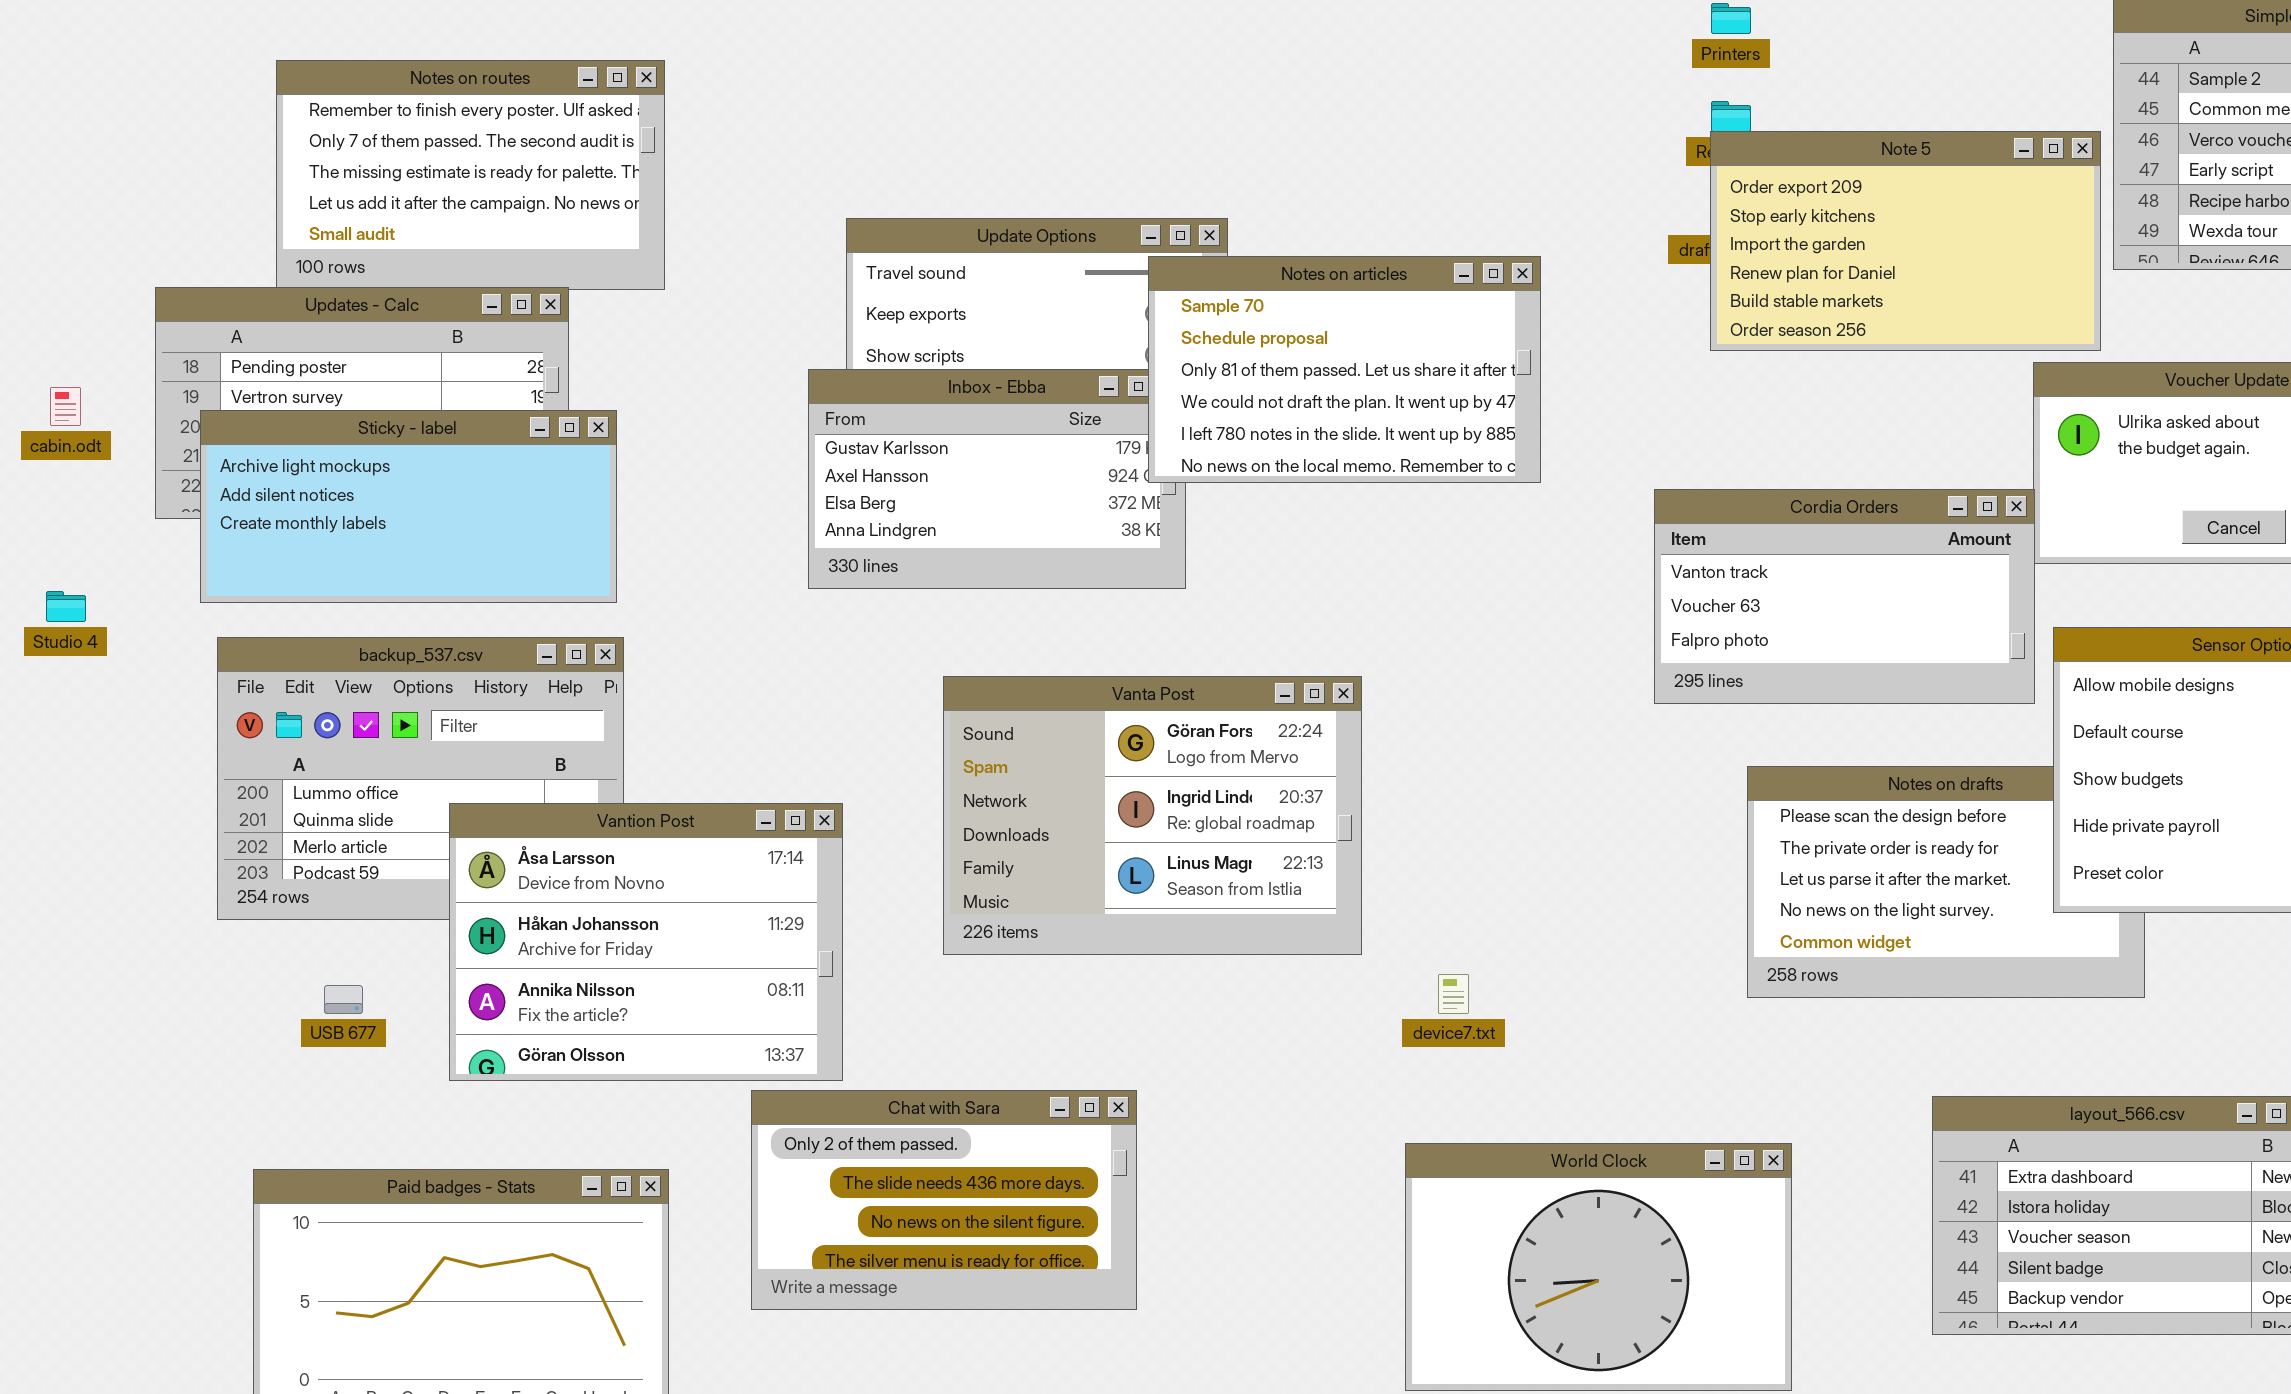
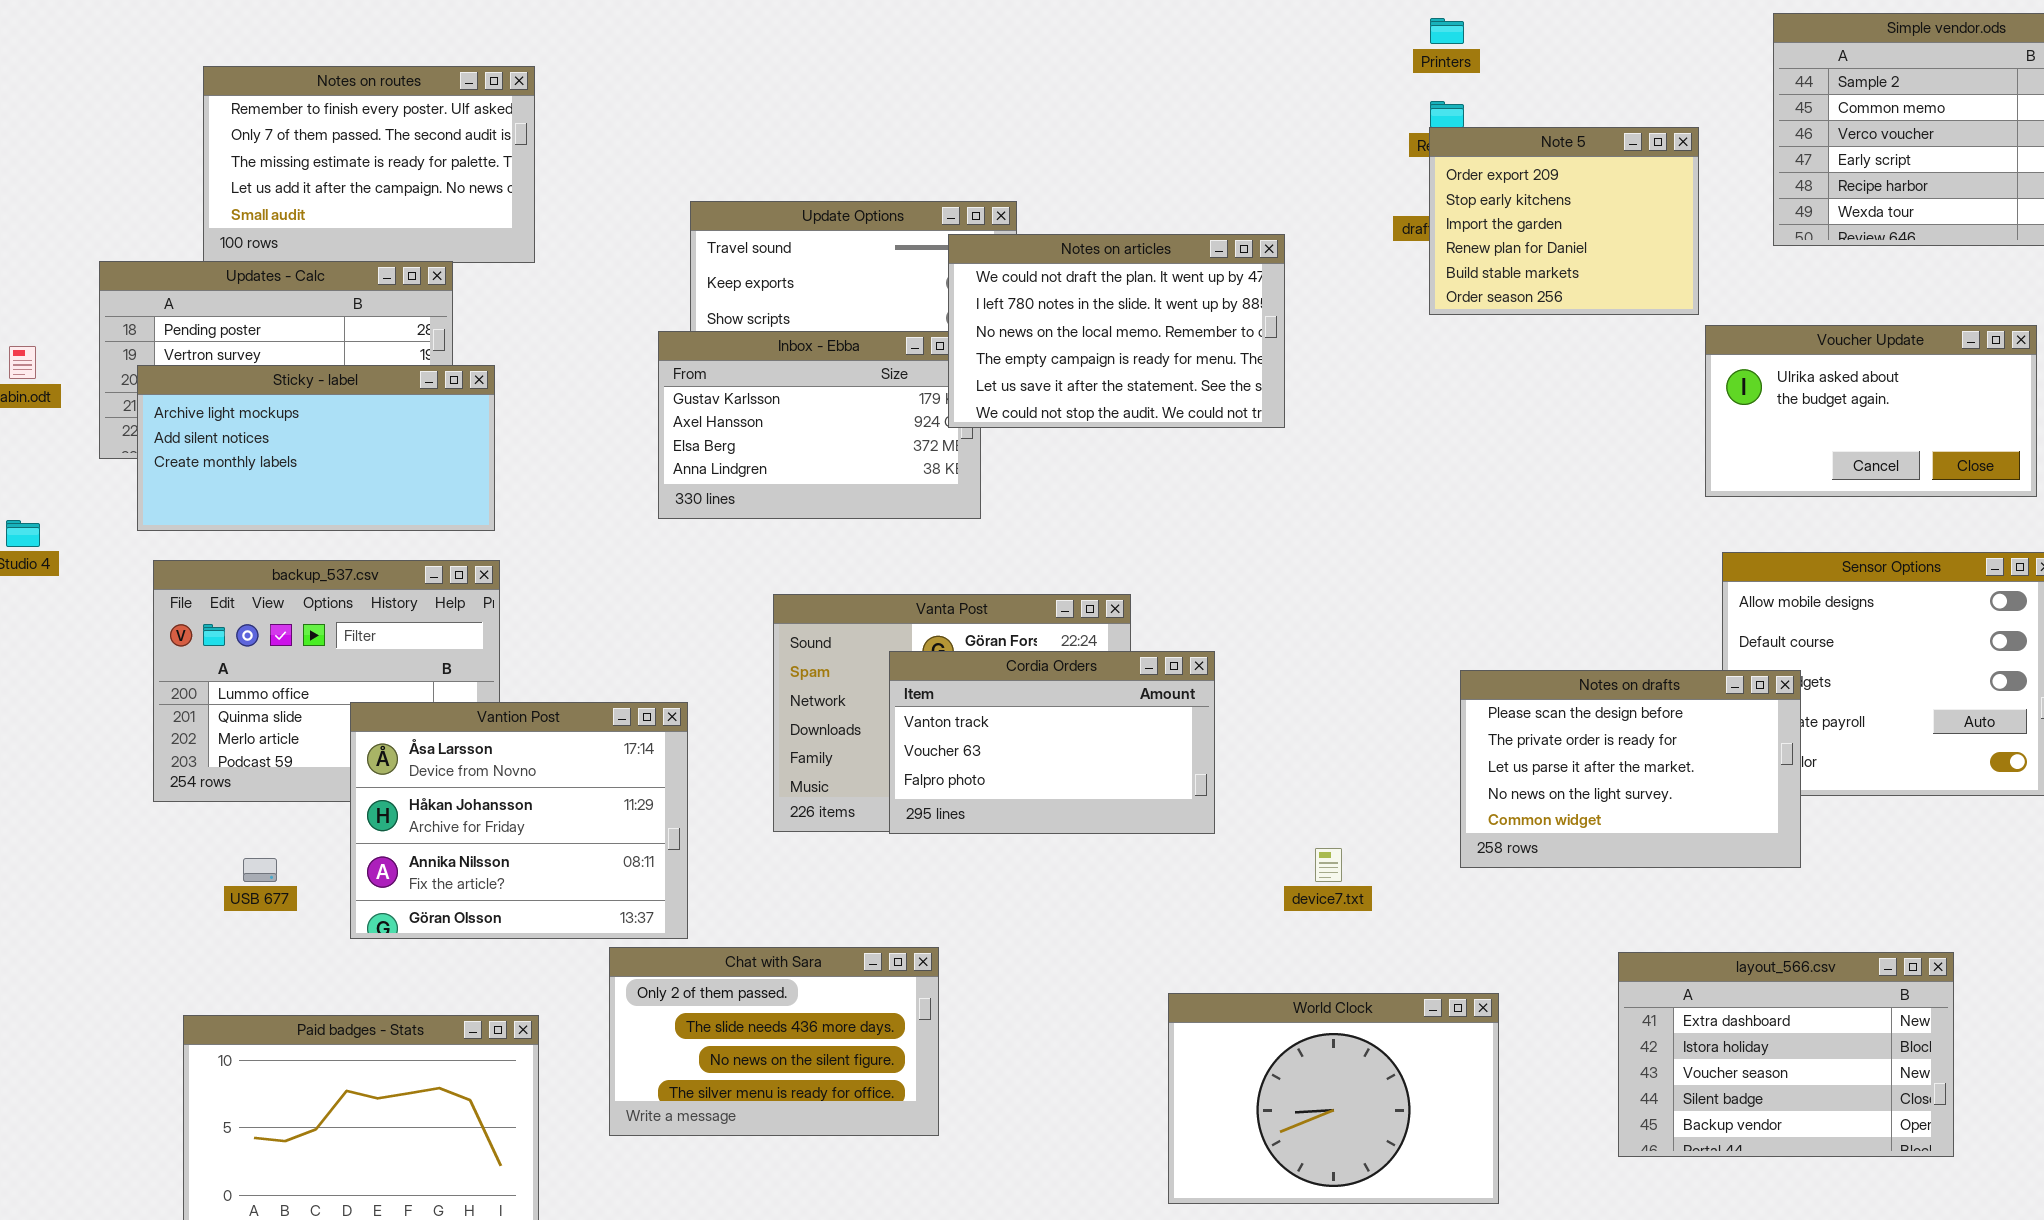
Note 5: [1710,131,2101,351] -> [1429,127,1699,315], resized
Notes on articles: [1148,256,1541,483] -> [948,234,1285,428], scrolled down 3 rows
Cordia Orders: [1654,489,2035,704] -> [889,651,1215,834], moved
Notes on drafts: [1747,766,2145,998] -> [1460,670,1801,868], raised
device7.txt: [1438,974,1469,1014] -> [1315,848,1342,882], moved

